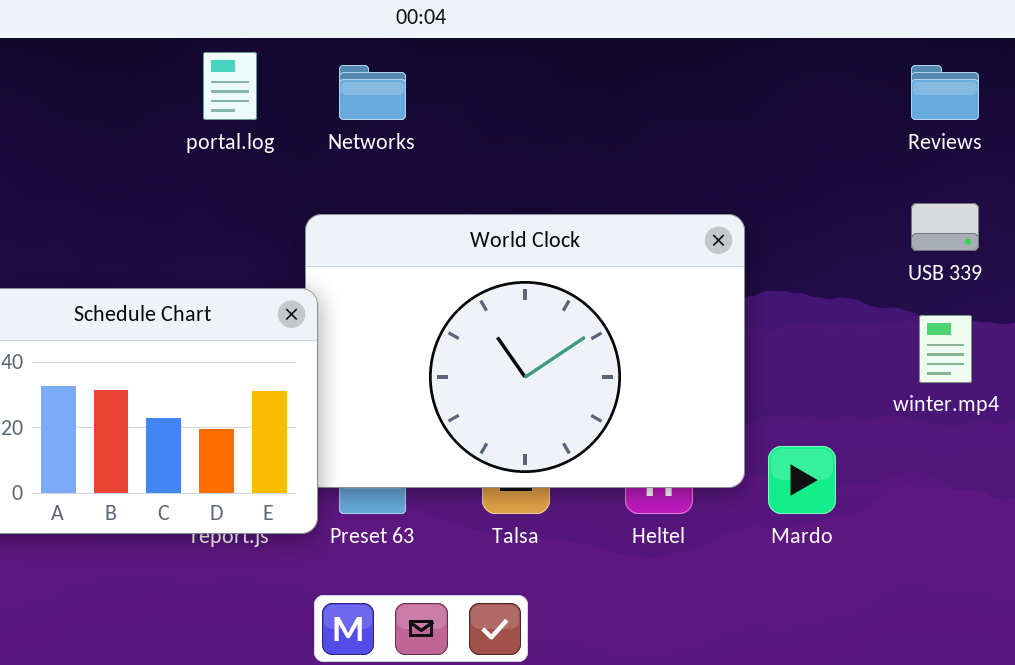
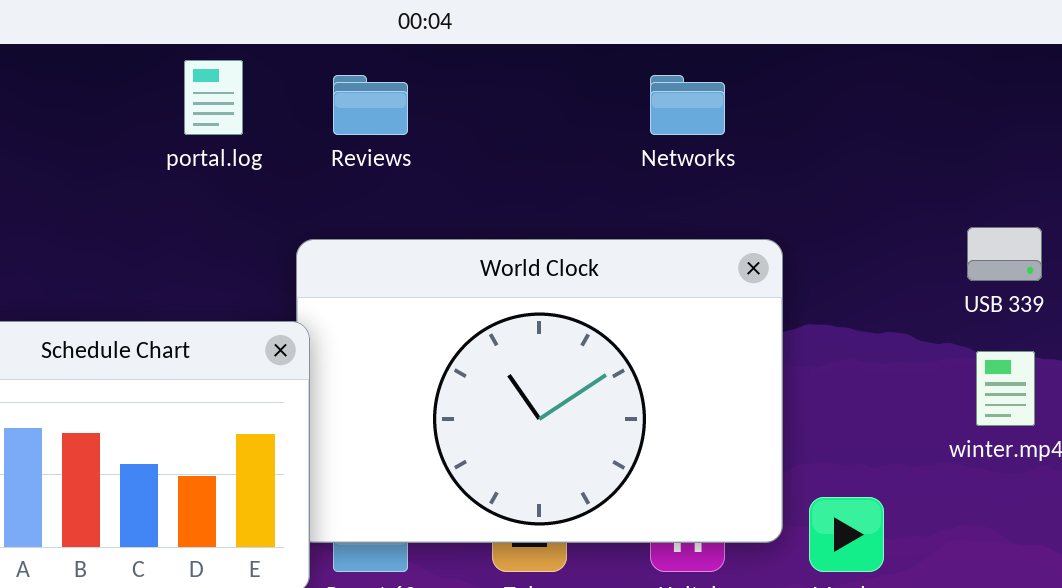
Networks: [339,65,406,120] -> [650,75,725,135], moved
Reviews: [911,65,979,120] -> [333,75,408,135], moved

